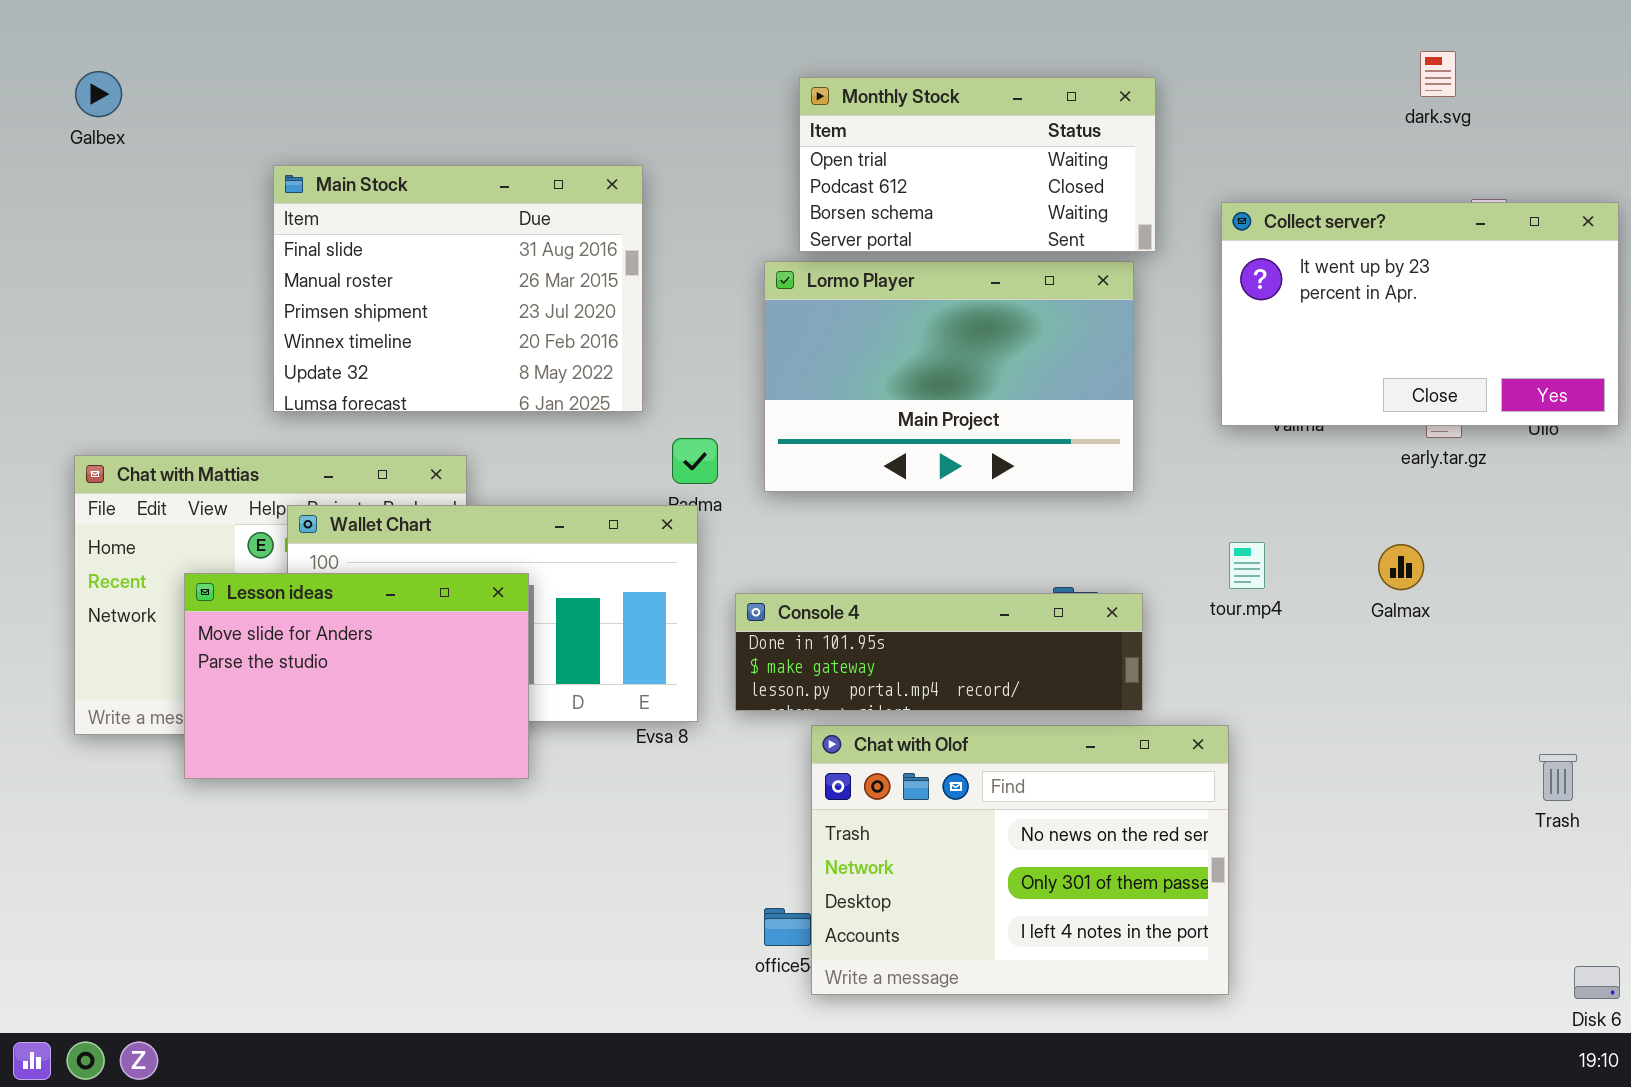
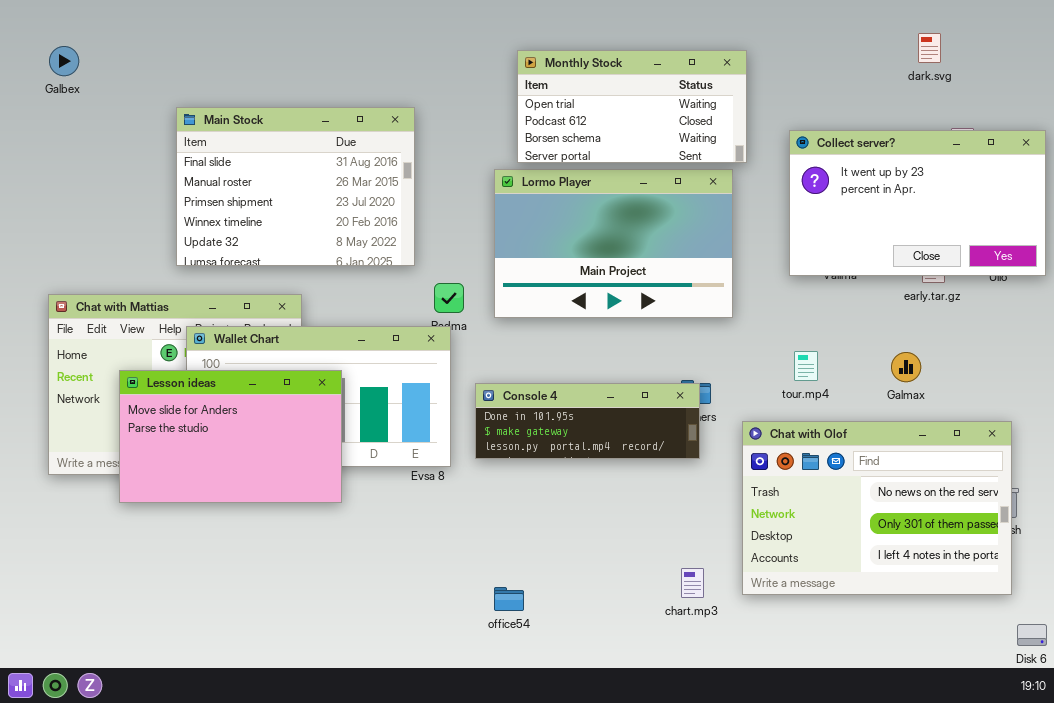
Console 4: [735,593,1143,711] -> [475,383,700,459], resized
Chat with Olof: [811,725,1229,995] -> [742,421,1012,595], moved

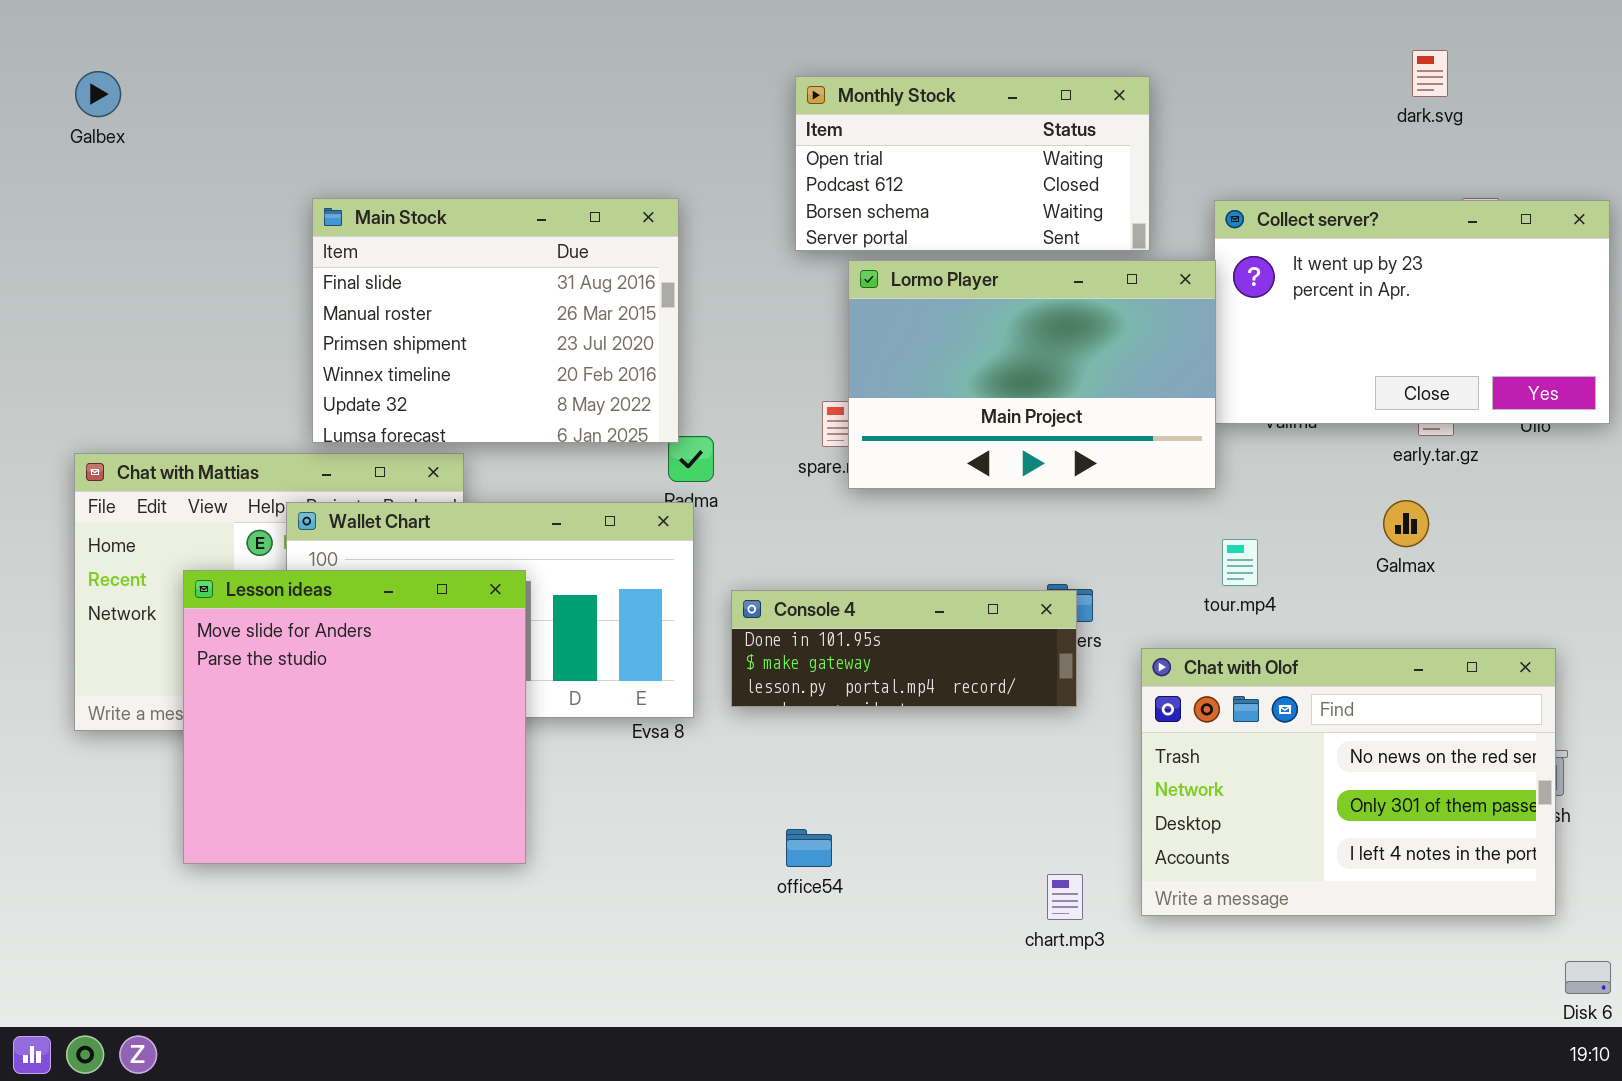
Main Stock: [176,107,415,266] -> [312,198,679,443], moved
Lormo Player: [494,169,733,318] -> [848,260,1216,489], moved
Galmax: [891,352,921,382] -> [1383,500,1429,547], moved
Lesson ideas: [119,370,342,503] -> [183,570,526,864], resized
office54: [494,587,524,611] -> [786,829,832,867], moved

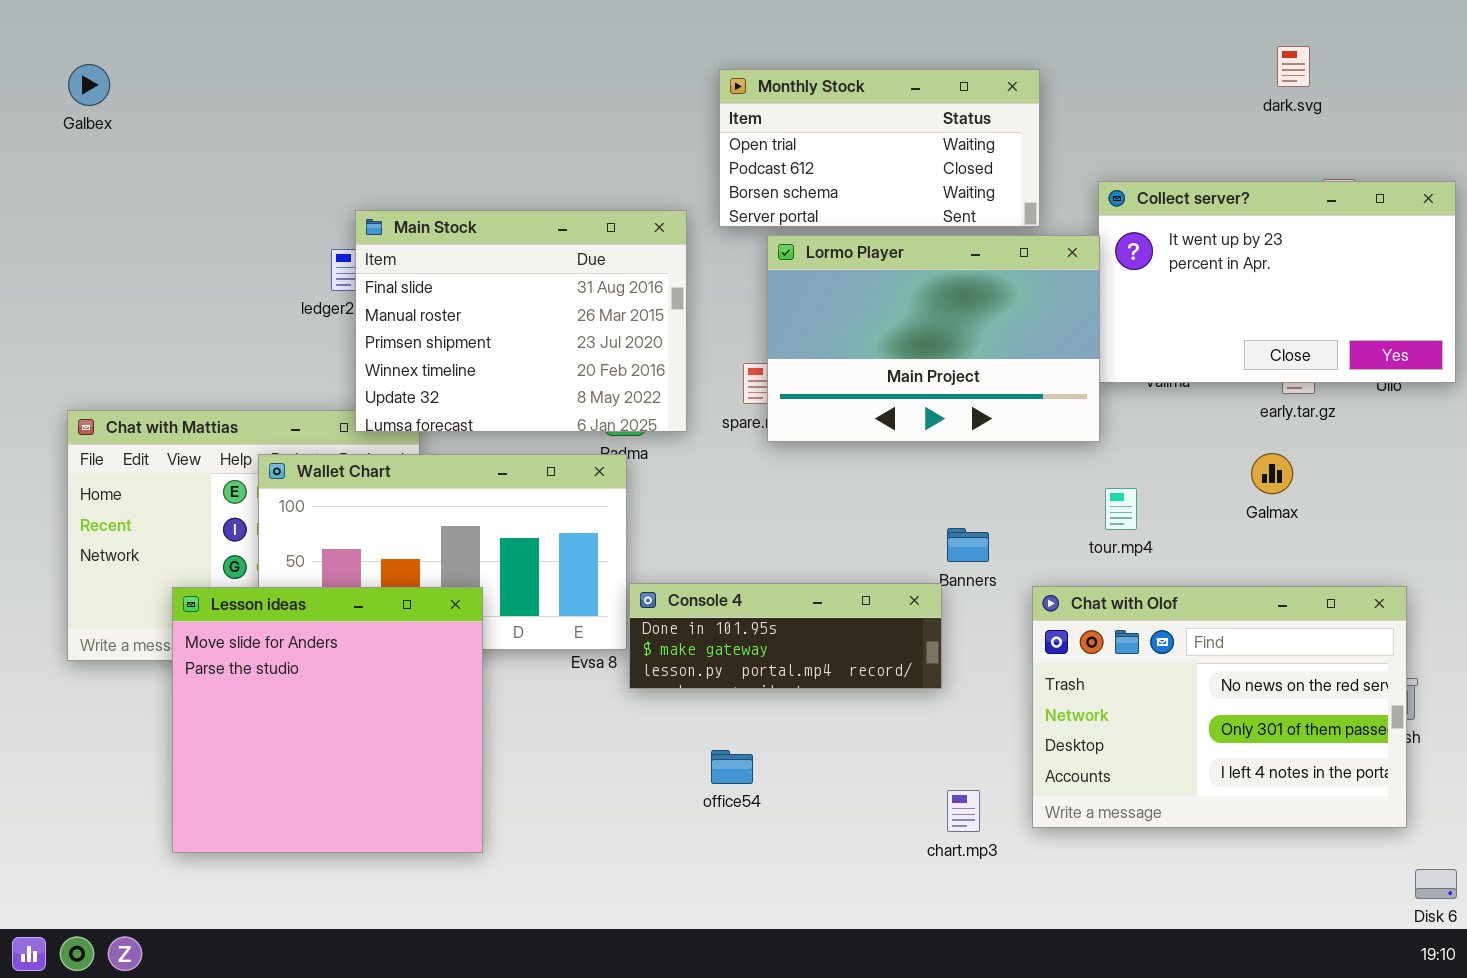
Main Stock: [312,198,679,443] -> [355,210,687,432], moved
Lesson ideas: [183,570,526,864] -> [172,587,483,853], moved
Console 4: [731,590,1077,707] -> [629,583,942,689], moved

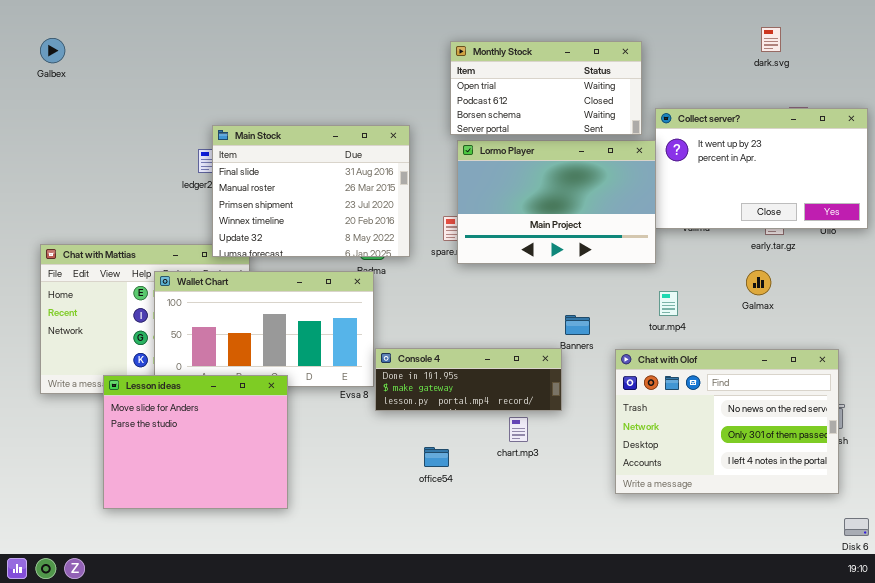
Monthly Stock: [719,69,1040,227] -> [450,41,642,135], moved
Lesson ideas: [172,587,483,853] -> [103,375,288,509], resized
chart.mp3: [947,790,980,832] -> [509,417,528,442], moved

